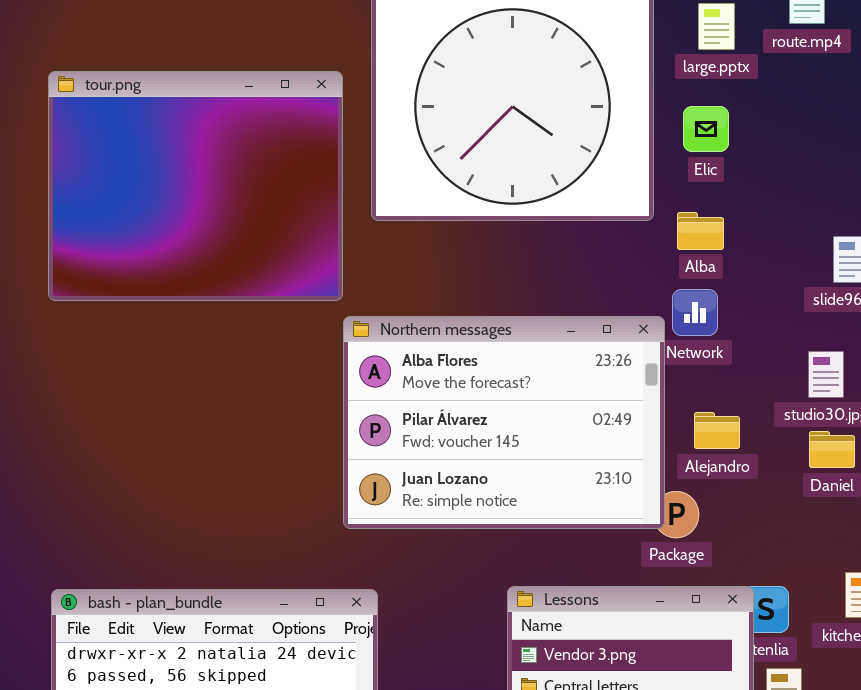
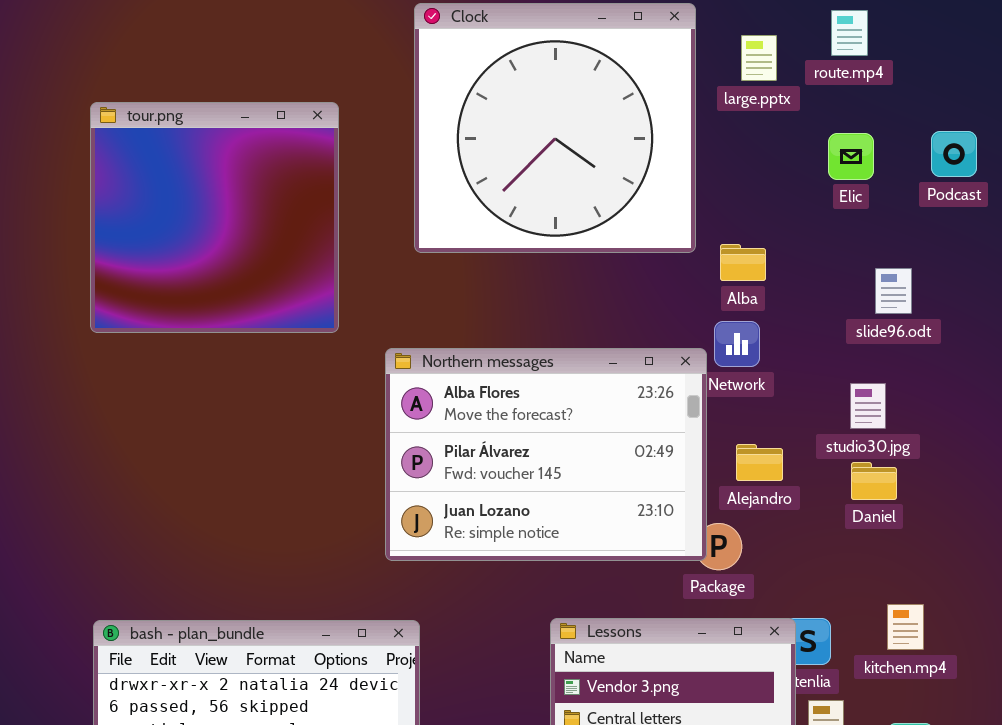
tour.png: [48,71,343,301] -> [90,102,339,333], resized
Elic: [683,106,729,152] -> [828,133,874,180], moved

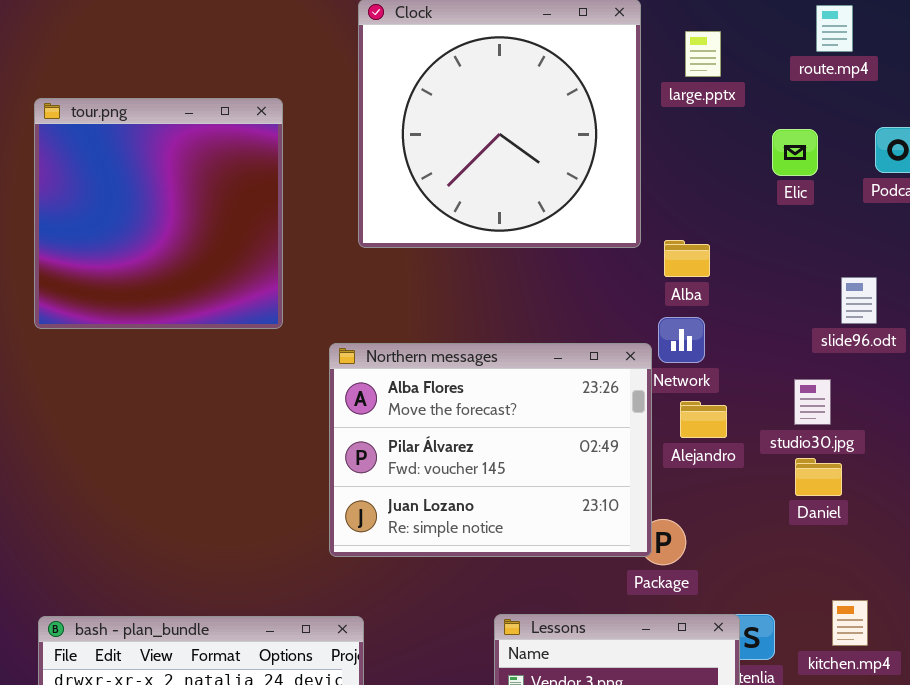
route.mp4: [831,10,868,56] -> [816,5,853,52], moved
slide96.odt: [875,268,912,314] -> [841,277,877,324], moved
Alejandro: [736,444,783,481] -> [680,401,727,438], moved

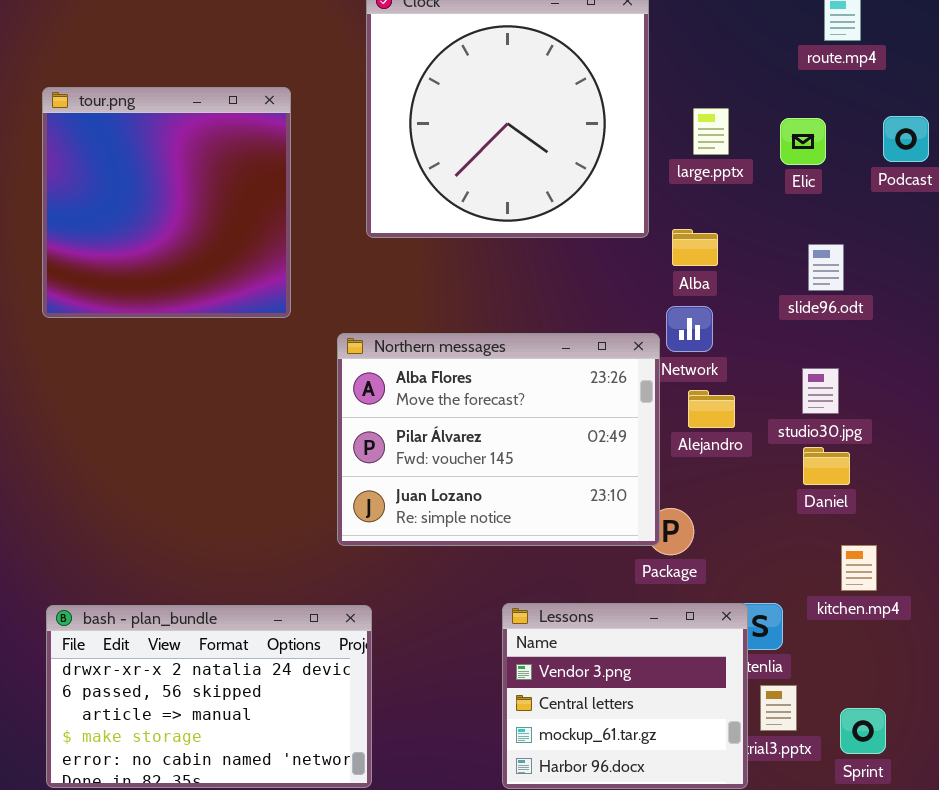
large.pptx: [685,31,721,77] -> [693,108,729,155], moved
slide96.odt: [841,277,877,324] -> [808,244,844,291], moved
kitchen.mp4: [832,600,868,646] -> [841,545,877,591], moved

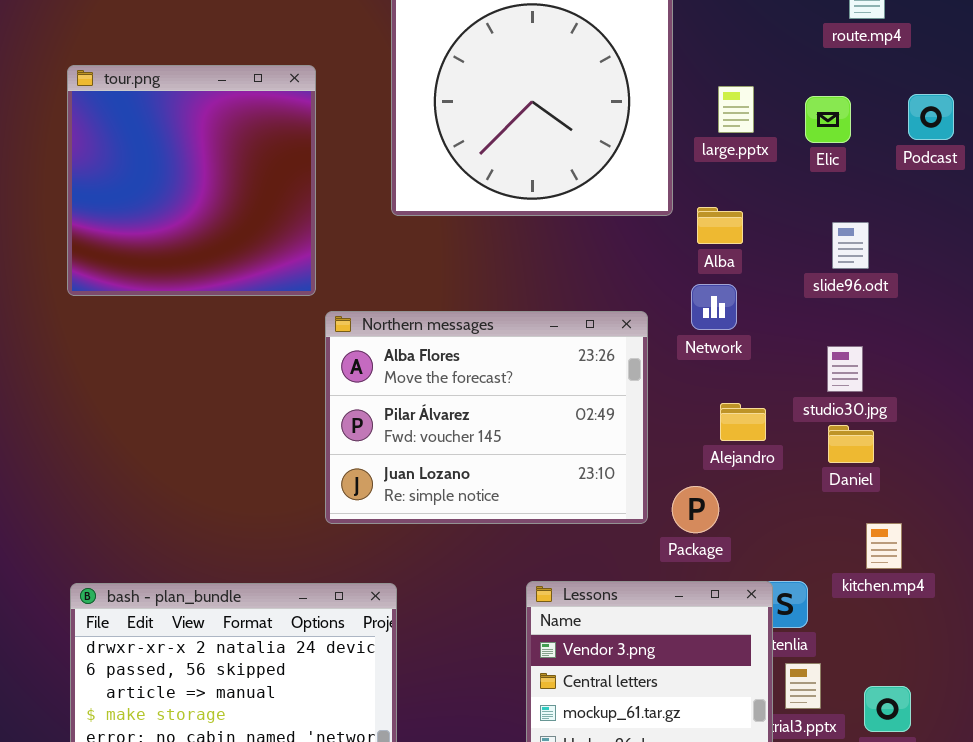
Northern messages: [337,333,660,546] -> [325,311,648,524], moved
Alejandro: [688,390,735,428] -> [720,403,766,441], moved

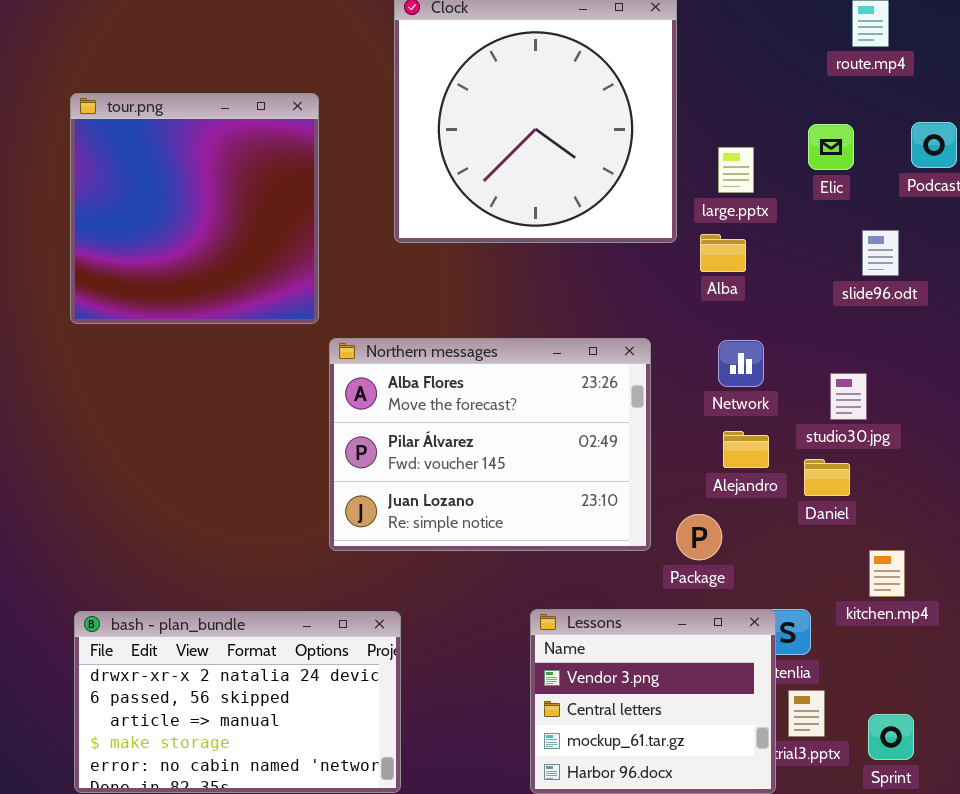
large.pptx: [718,86,754,133] -> [718,147,754,193], moved
slide96.odt: [832,222,869,269] -> [862,230,899,276], moved
Network: [691,284,737,330] -> [718,340,764,387], moved
Daniel: [828,425,874,463] -> [804,459,850,496], moved

